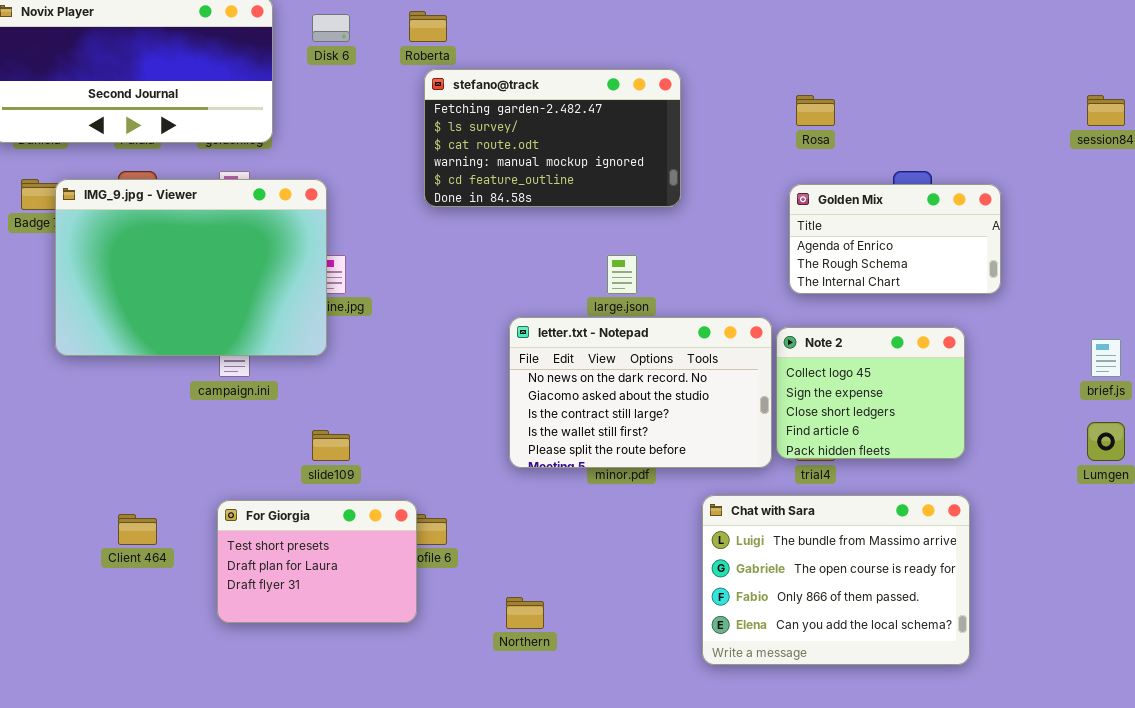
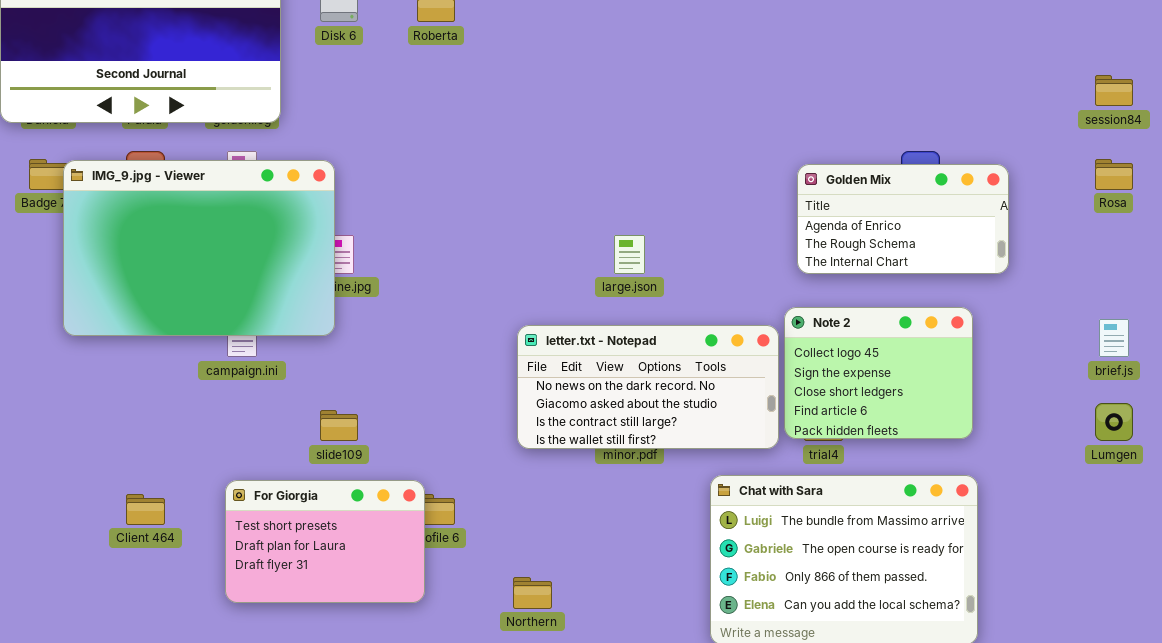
stefano@track: [424,69,681,207] -> none, closed
Rosa: [796,95,835,126] -> [1095,159,1133,190], moved
letter.txt - Notepad: [509,317,772,468] -> [517,325,779,449], resized

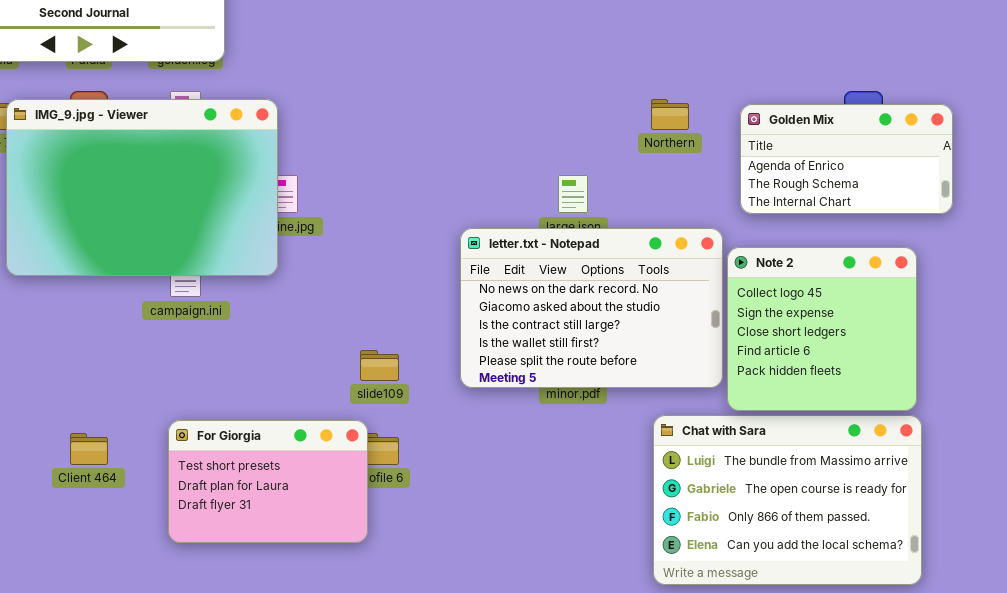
Note 2: [784,307,973,439] -> [727,247,917,411], resized
letter.txt - Notepad: [517,325,779,449] -> [460,228,723,388], resized
slide109: [320,410,358,441] -> [360,350,399,381], moved
Northern: [513,577,552,609] -> [651,99,689,130], moved

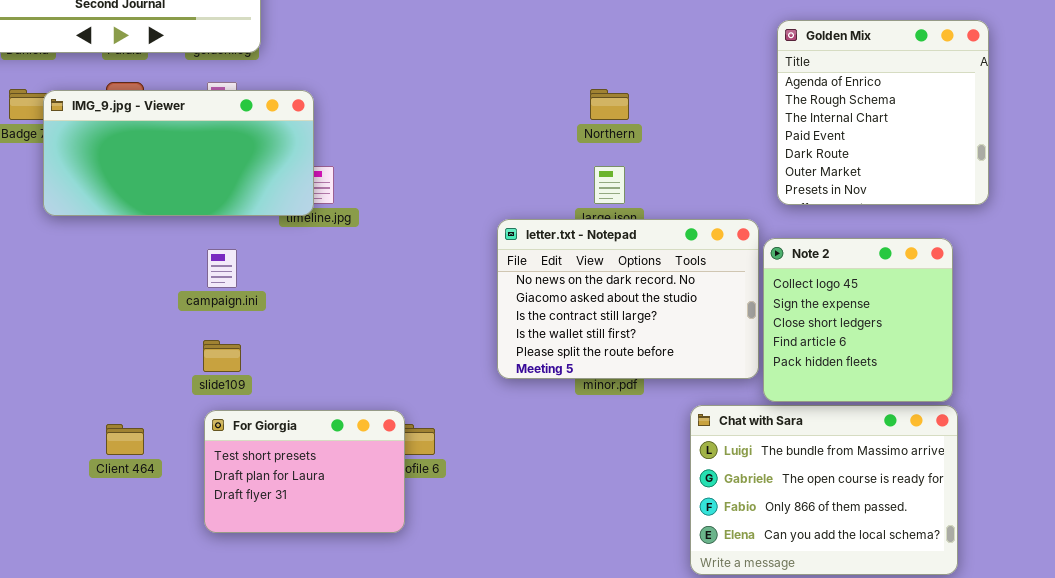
Northern: [651,99,689,130] -> [590,89,629,120], moved
IMG_9.jpg - Viewer: [6,99,278,276] -> [43,90,314,216], resized
Golden Mix: [740,104,953,214] -> [777,20,989,205], resized
slide109: [360,350,399,381] -> [203,340,241,372], moved

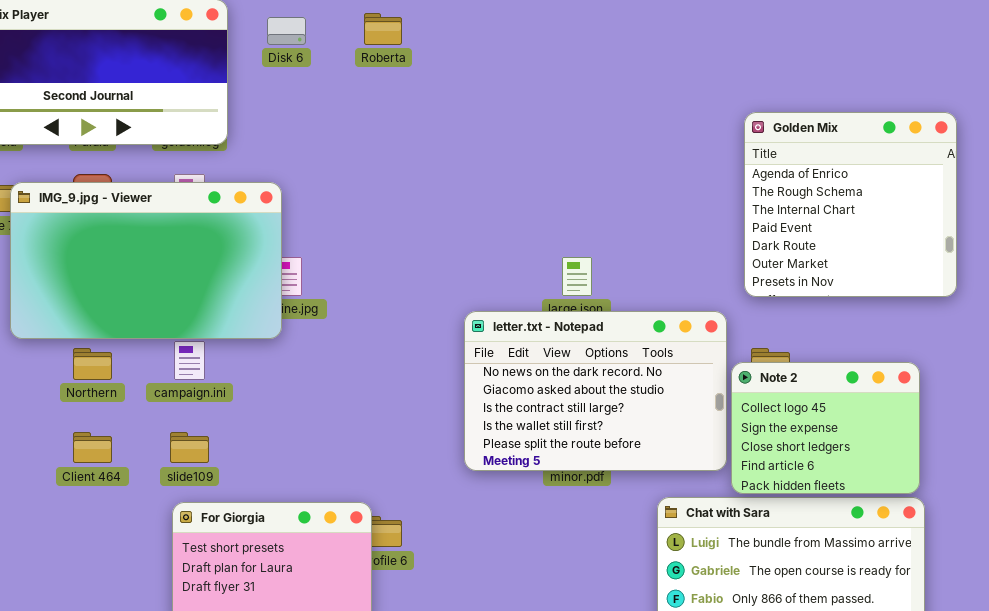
Northern: [590,89,629,120] -> [73,348,112,380], moved
IMG_9.jpg - Viewer: [43,90,314,216] -> [10,182,282,339], resized
Note 2: [763,238,953,402] -> [731,362,920,494], resized
Client 464: [106,424,144,455] -> [73,432,112,463], moved

